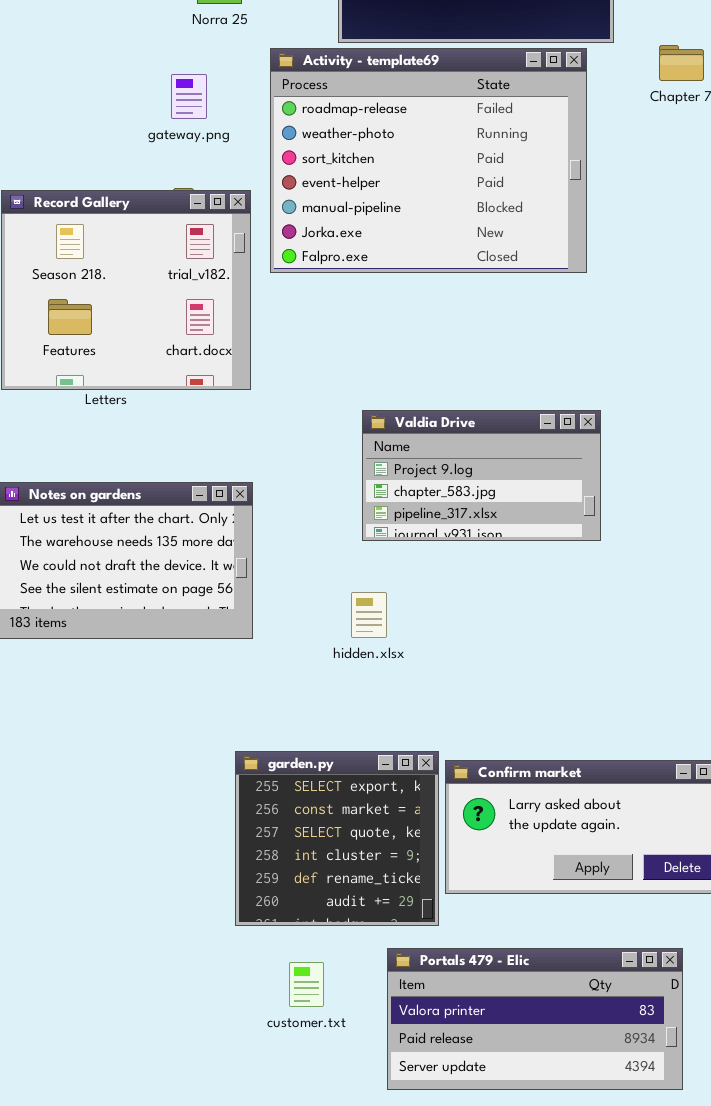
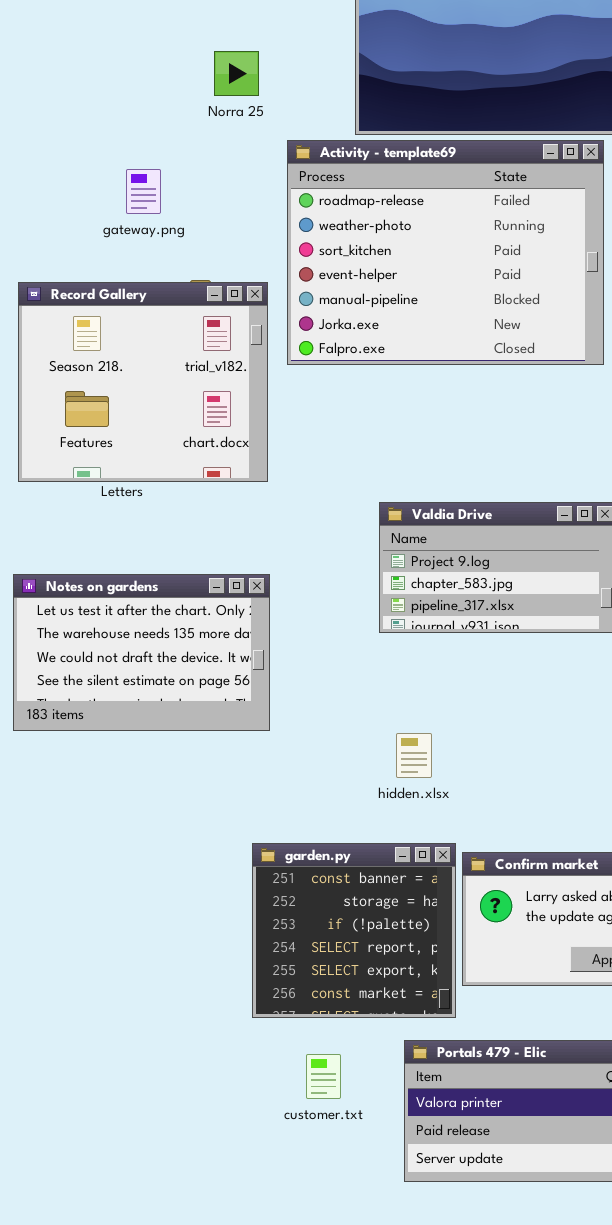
gateway.png: [171,74,207,119] -> [126,169,161,214], moved
hidden.xlsx: [351,592,387,638] -> [396,733,432,778], moved
garden.py: [235,751,439,926] -> [252,843,456,1018], scrolled up 4 rows

